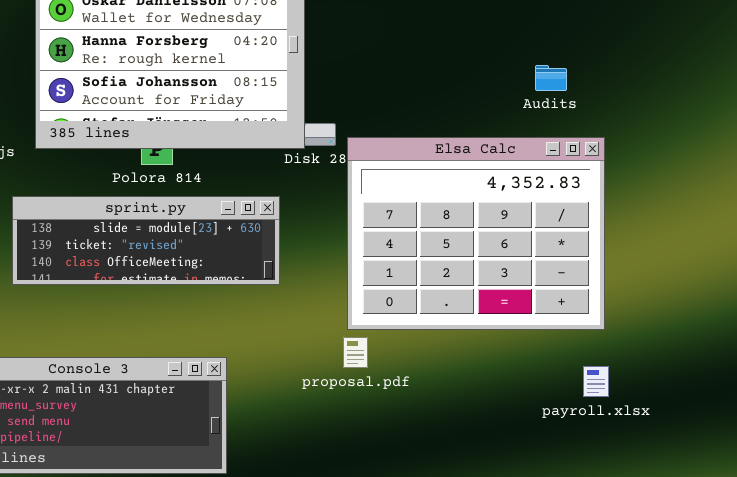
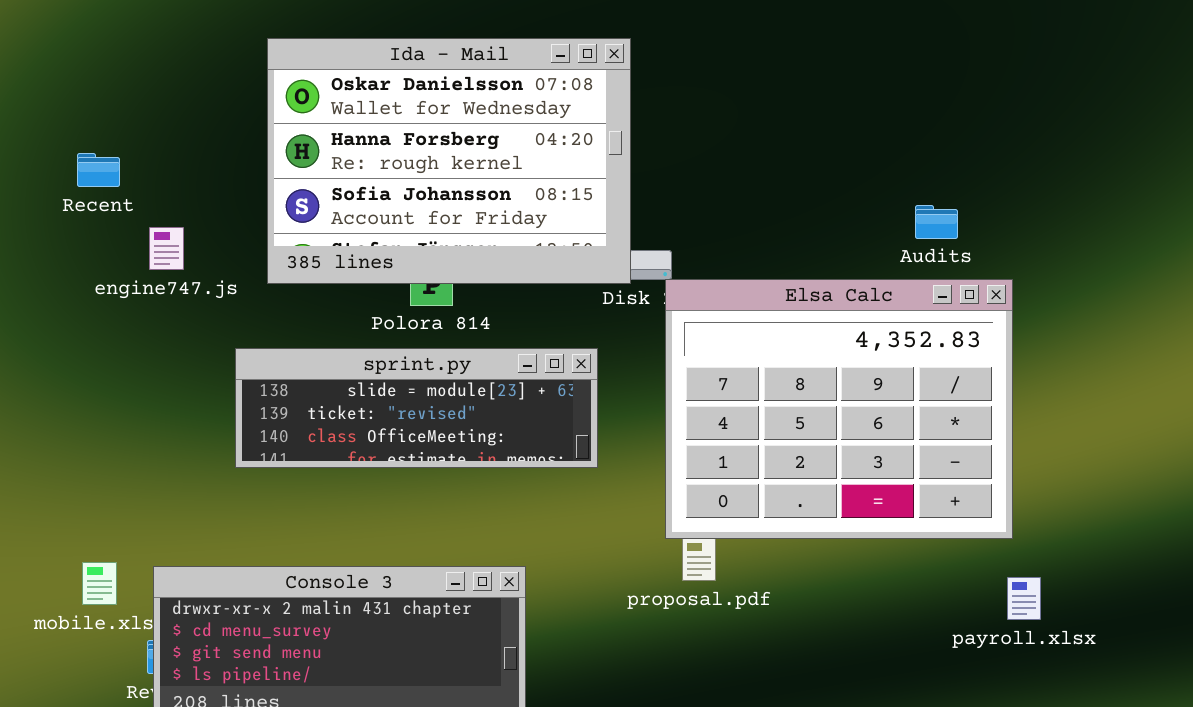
Audits: [535,65,567,91] -> [915,205,958,239], moved
Elsa Calc: [347,137,605,330] -> [665,279,1013,539], moved

